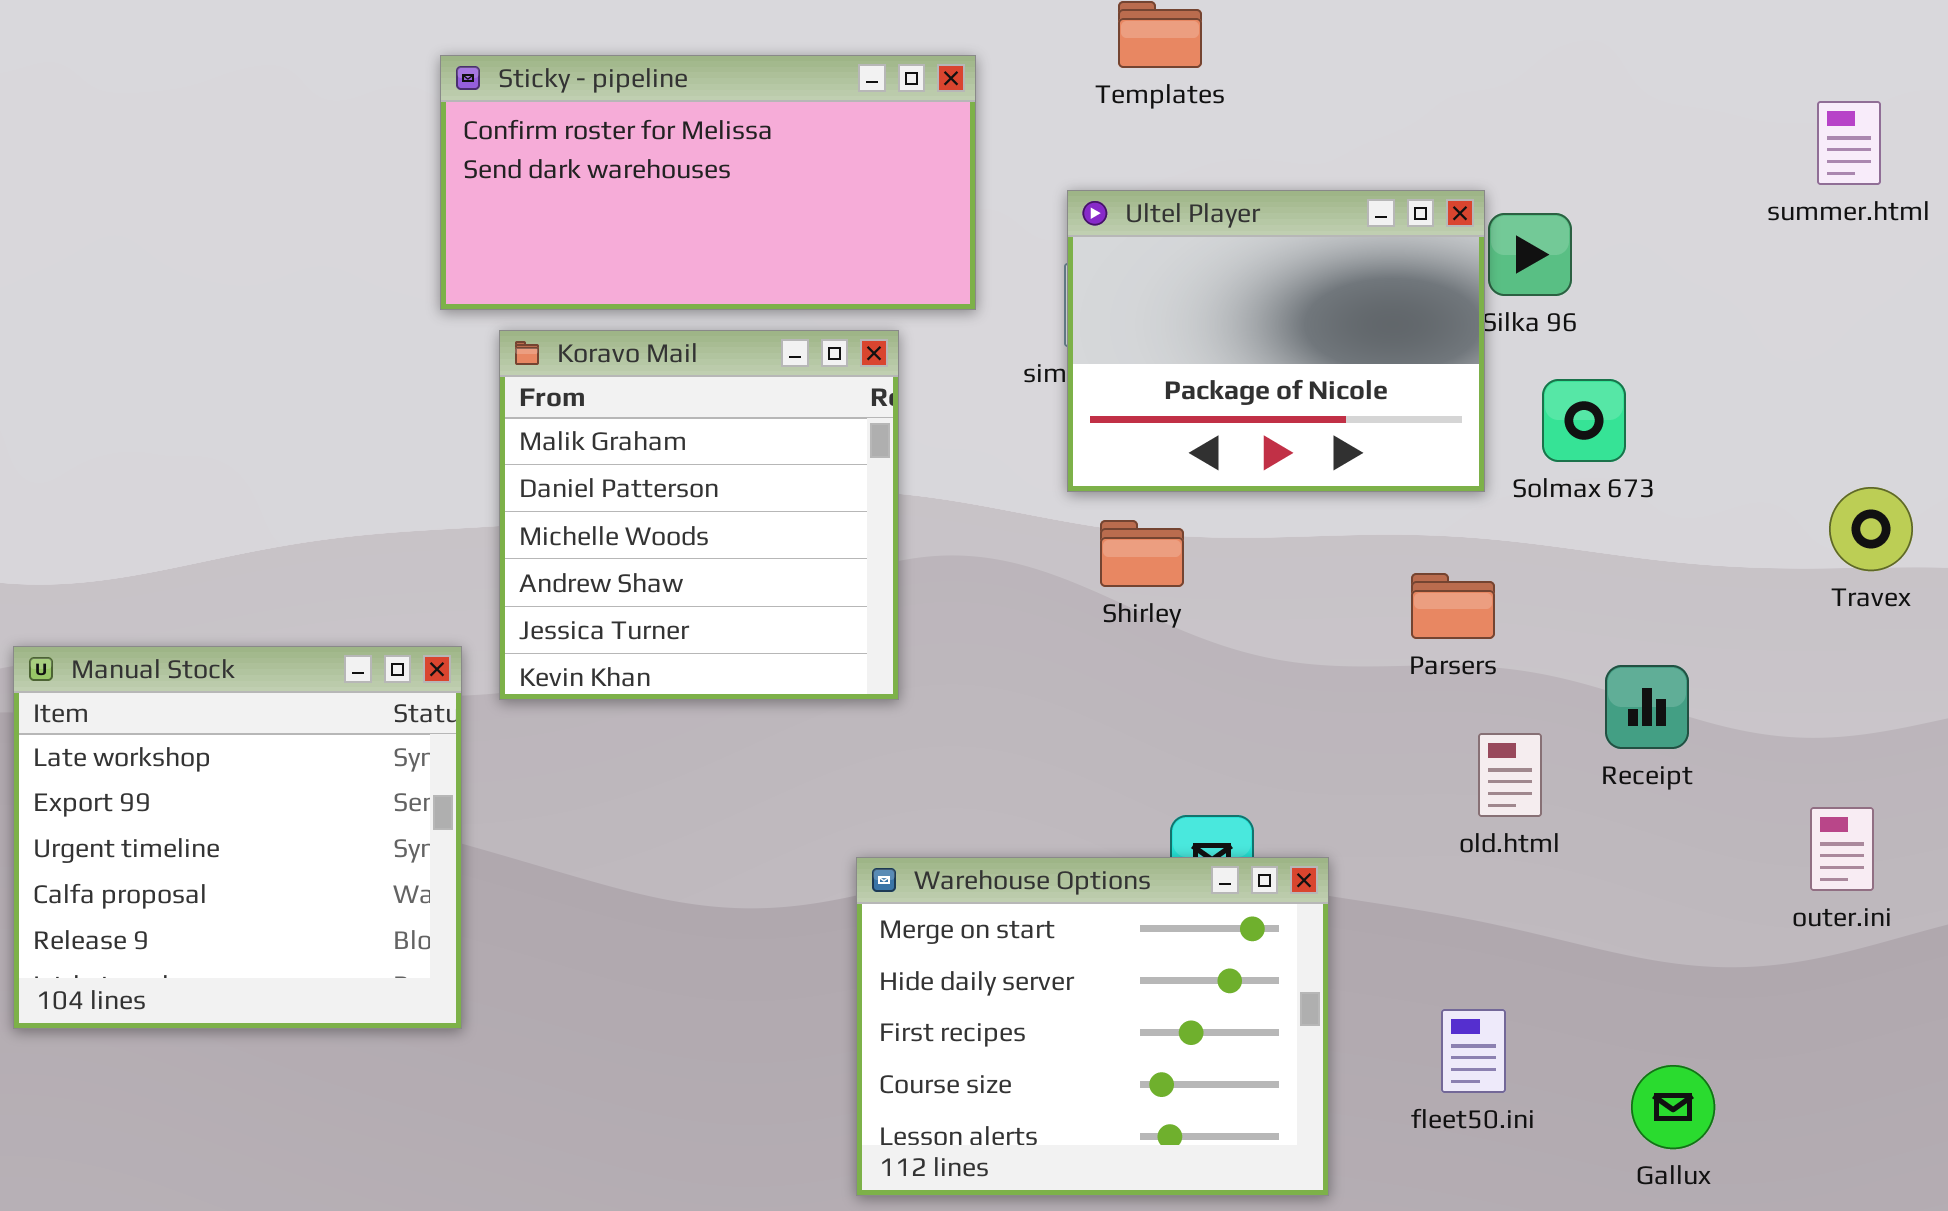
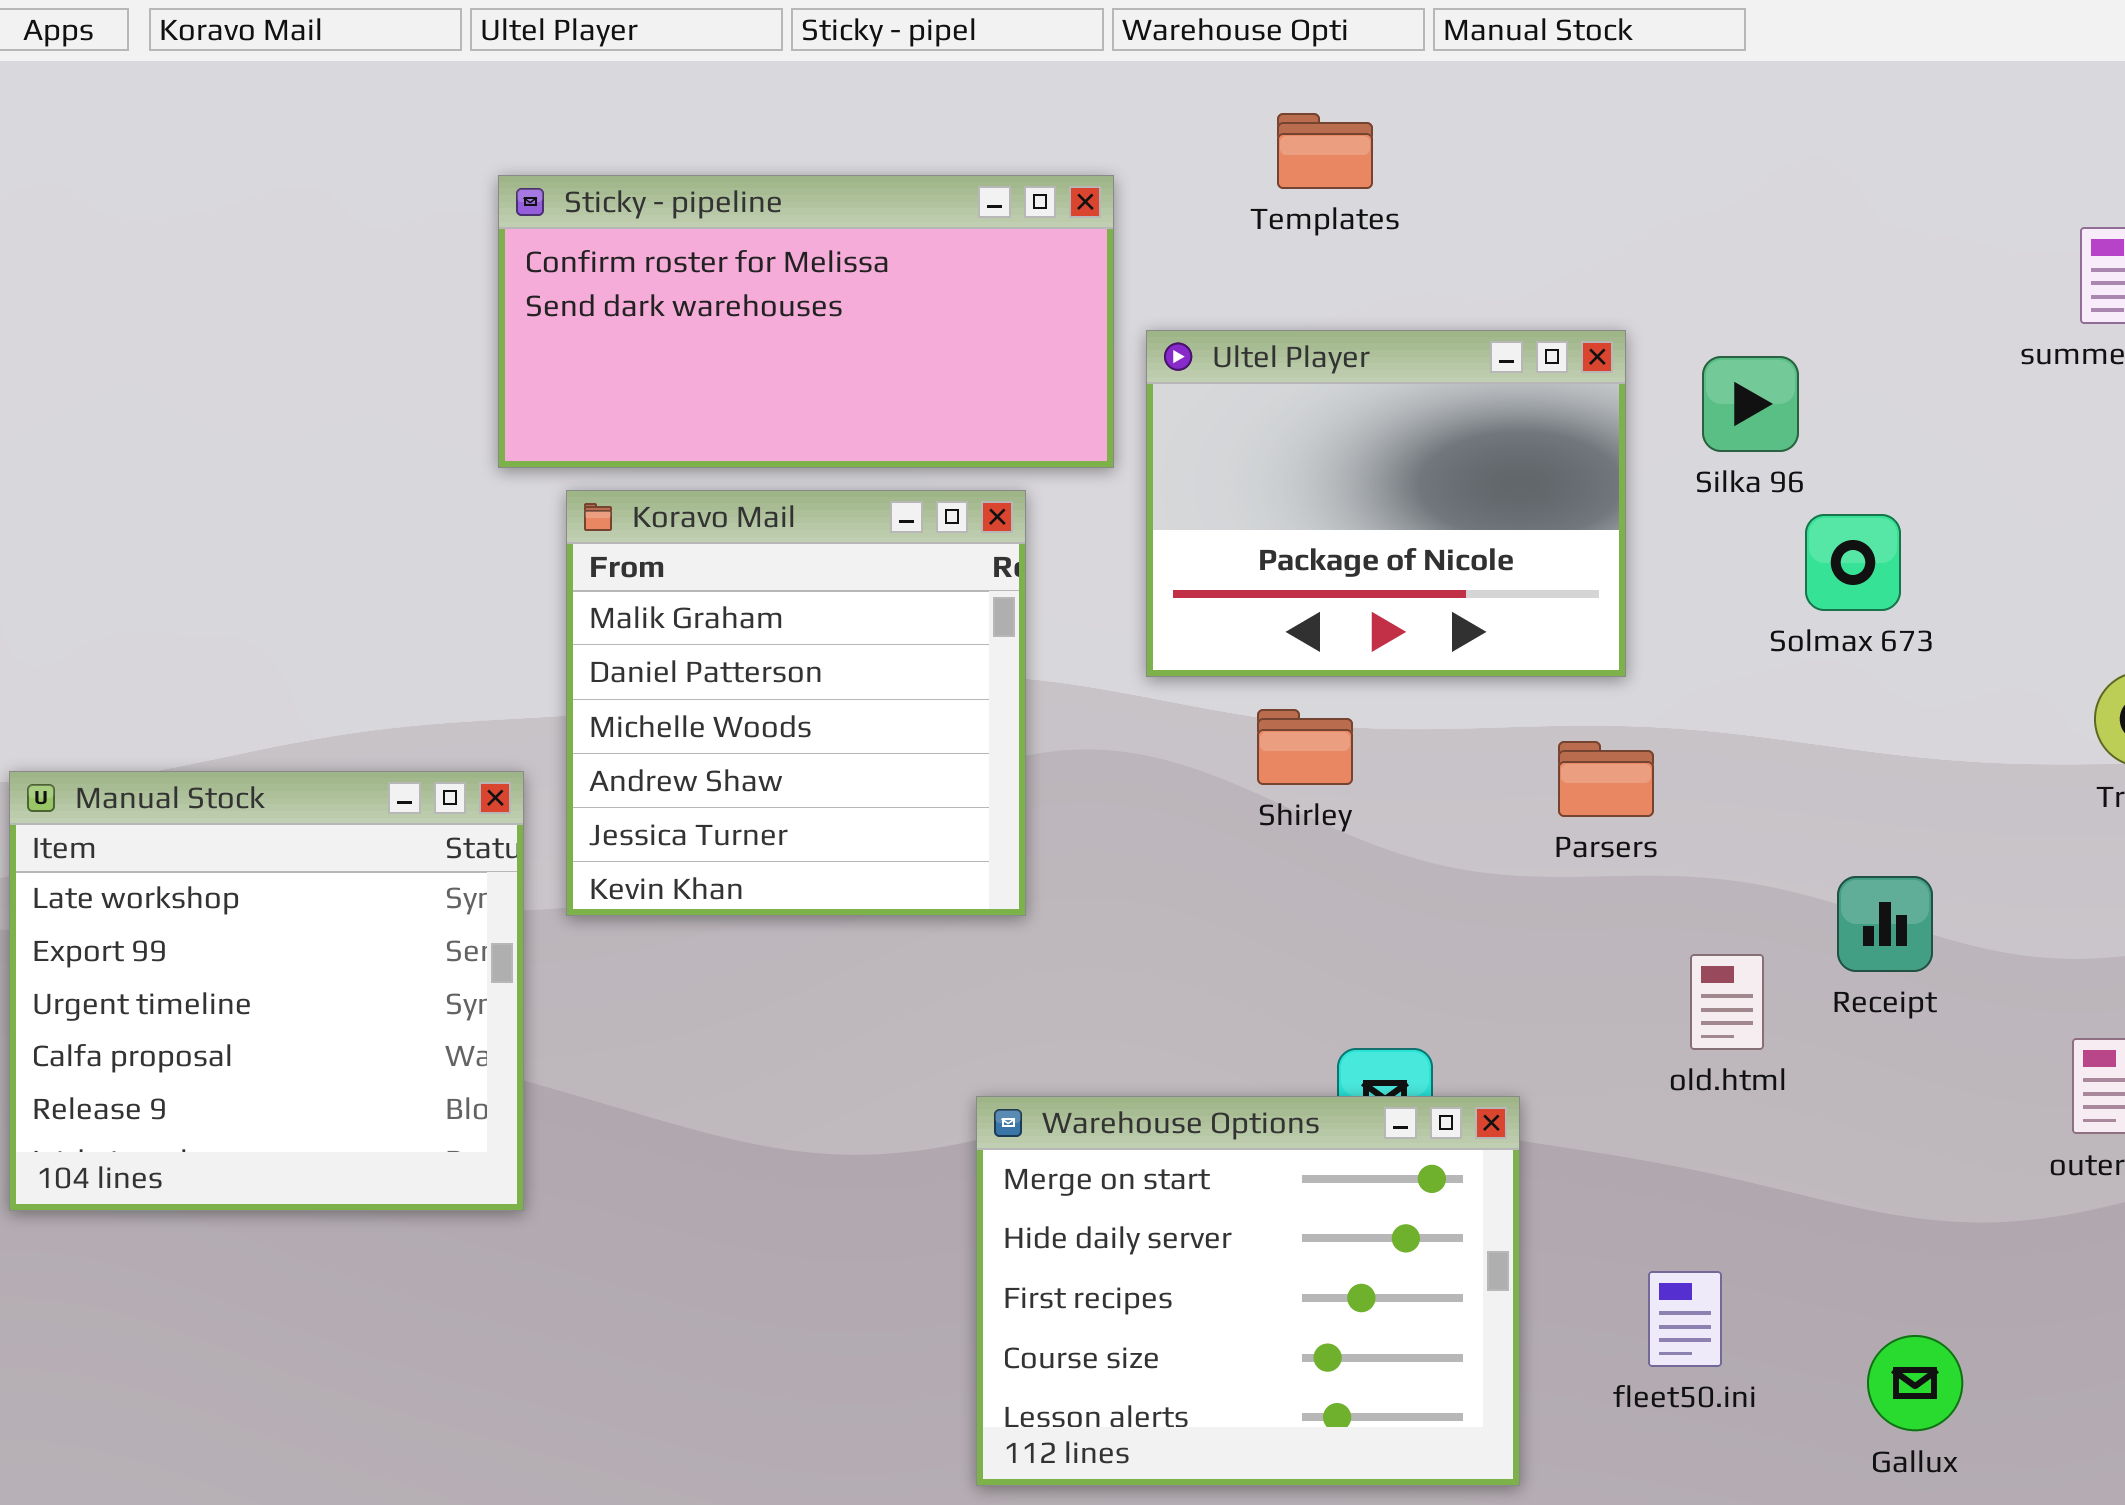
Ultel Player: [1067,190,1485,492] -> [1146,330,1626,677], moved
Solmax 673: [1542,379,1626,462] -> [1805,514,1901,611], moved
Parsers: [1411,573,1495,639] -> [1558,741,1654,817], moved
Manual Stock: [13,646,462,1029] -> [9,771,524,1211], moved

